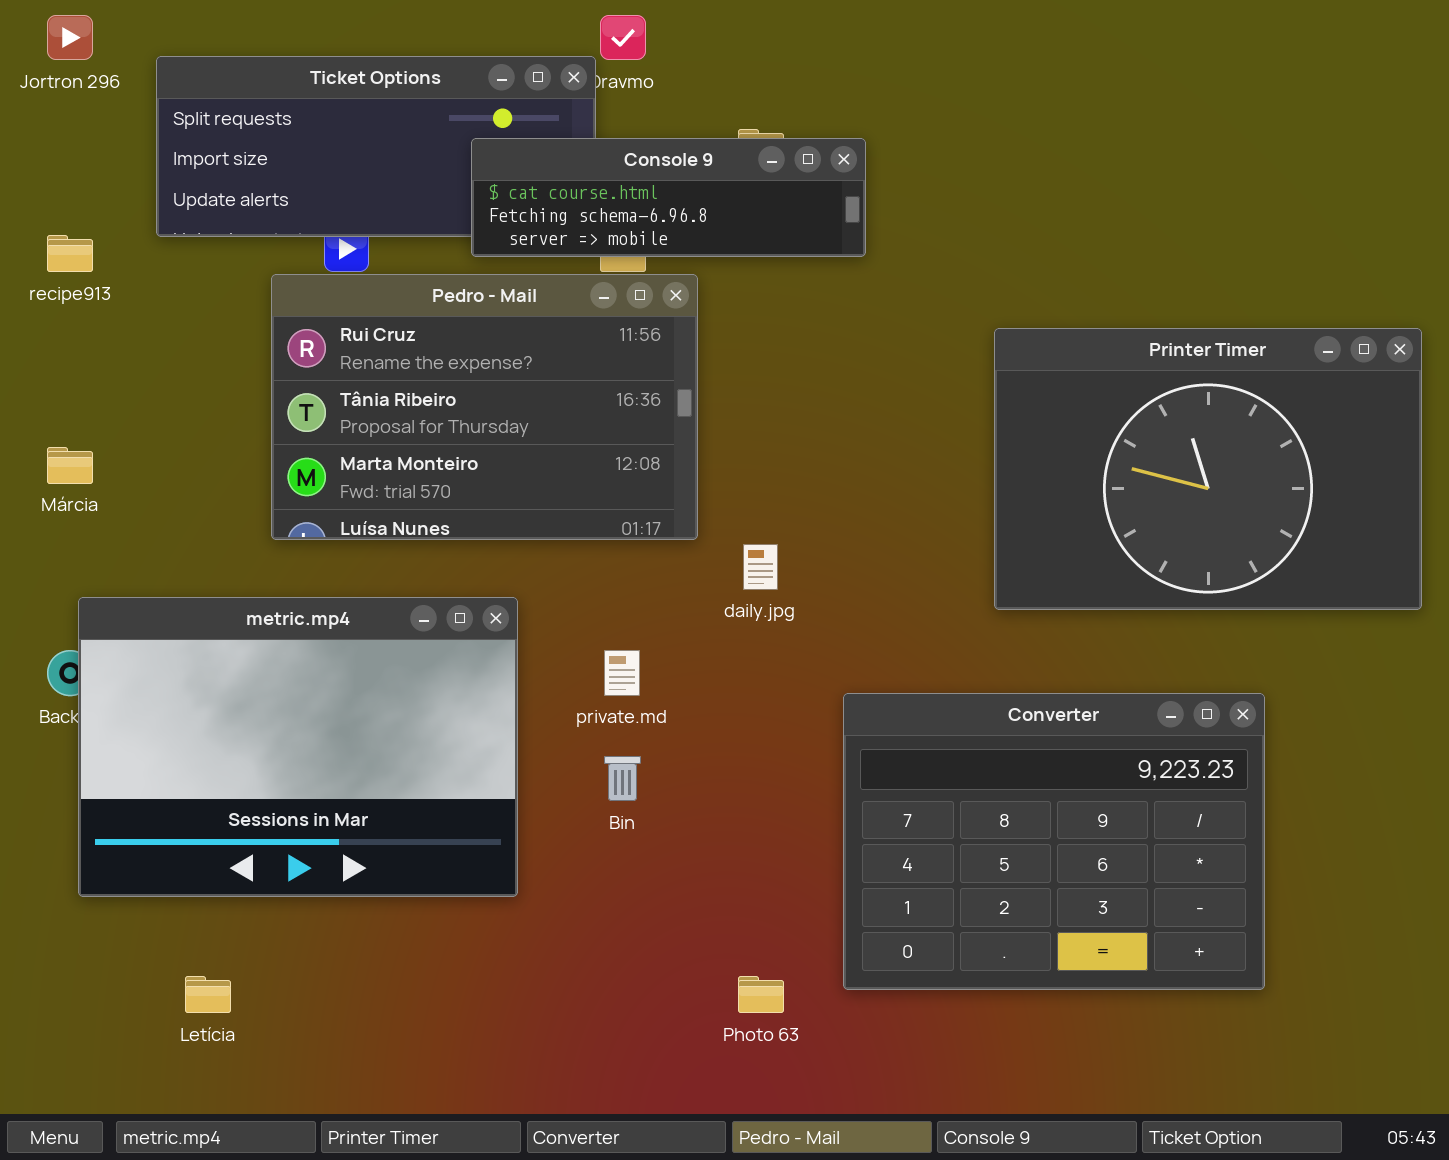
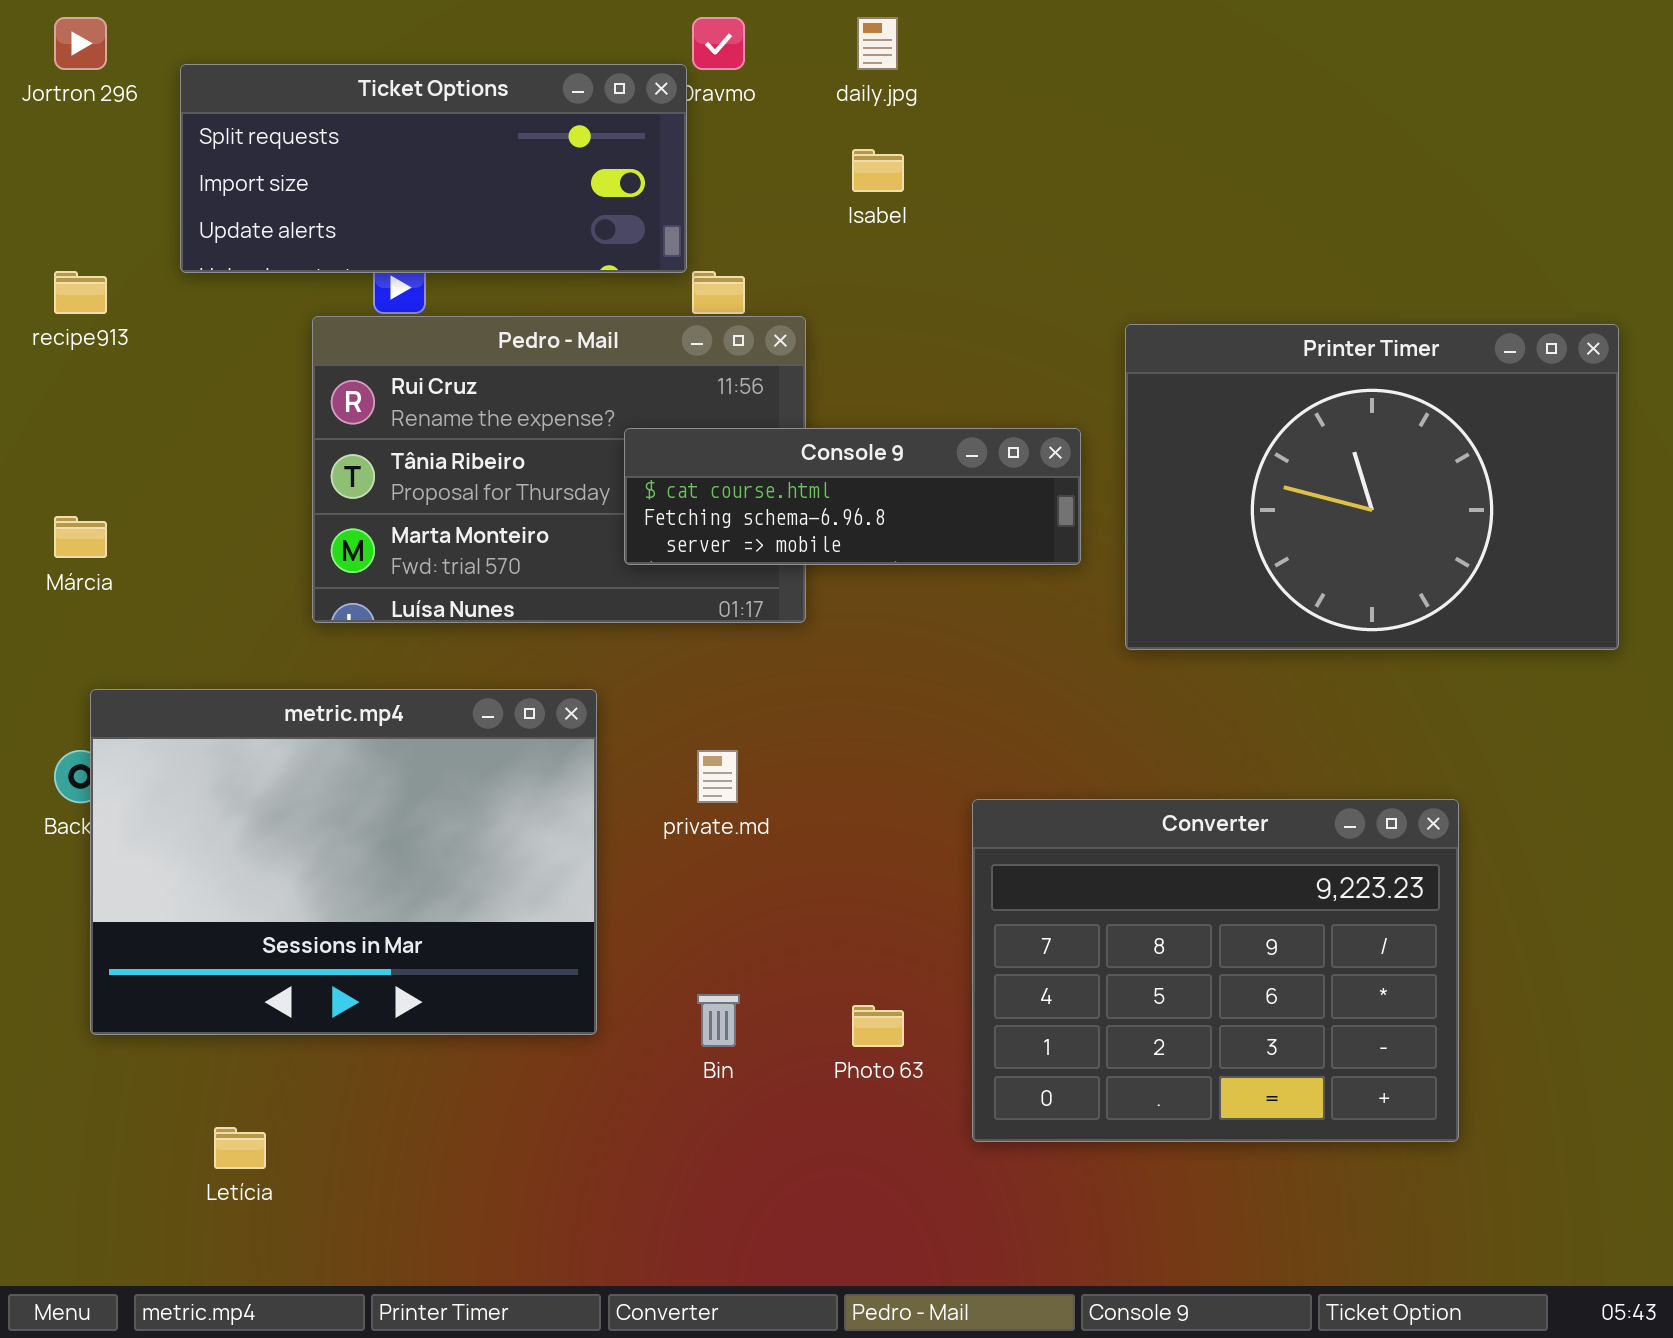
Console 9: [471,138,866,257] -> [624,428,1081,565], moved
Printer Timer: [994,328,1422,610] -> [1125,324,1619,650], moved
daily.jpg: [743,544,778,590] -> [857,17,898,70], moved
Bin: [604,756,641,801] -> [697,994,740,1047], moved
Photo 63: [738,976,784,1013] -> [852,1005,904,1047], moved

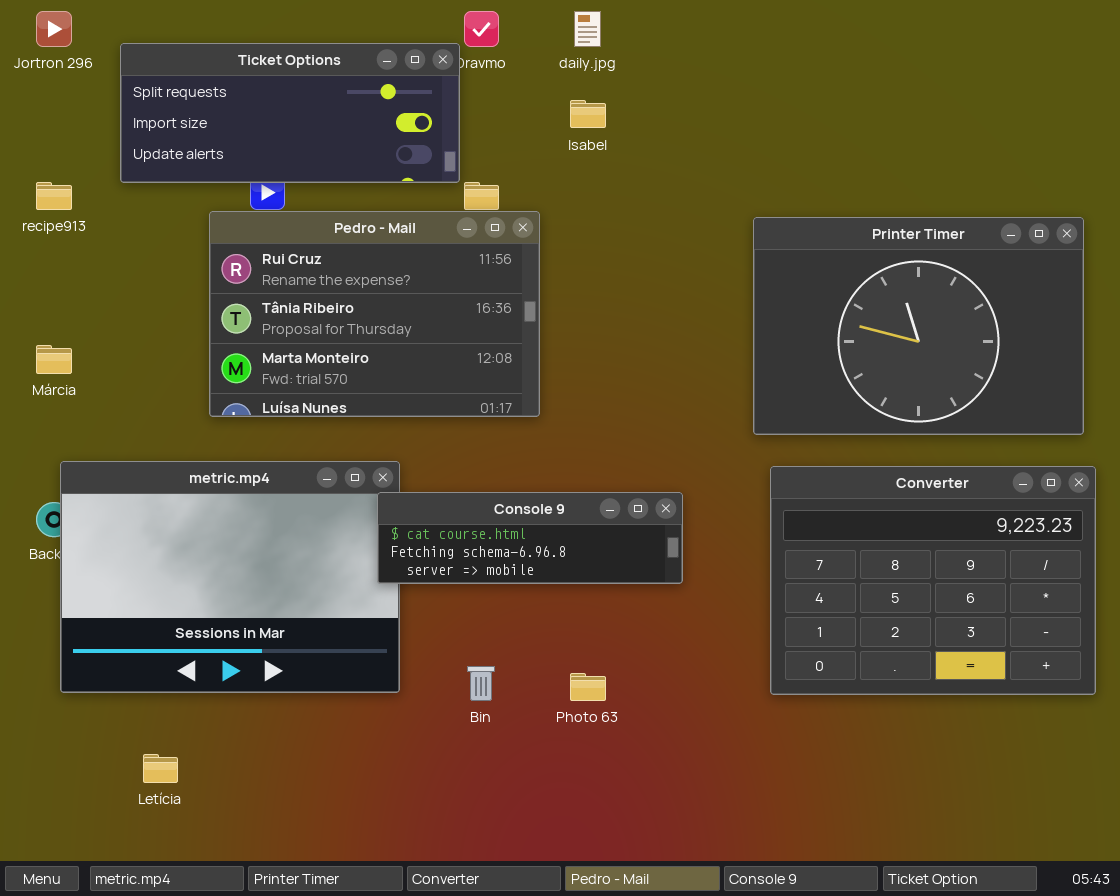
Console 9: [624,428,1081,565] -> [377,492,683,584], moved
Converter: [972,799,1459,1142] -> [770,466,1096,695], moved

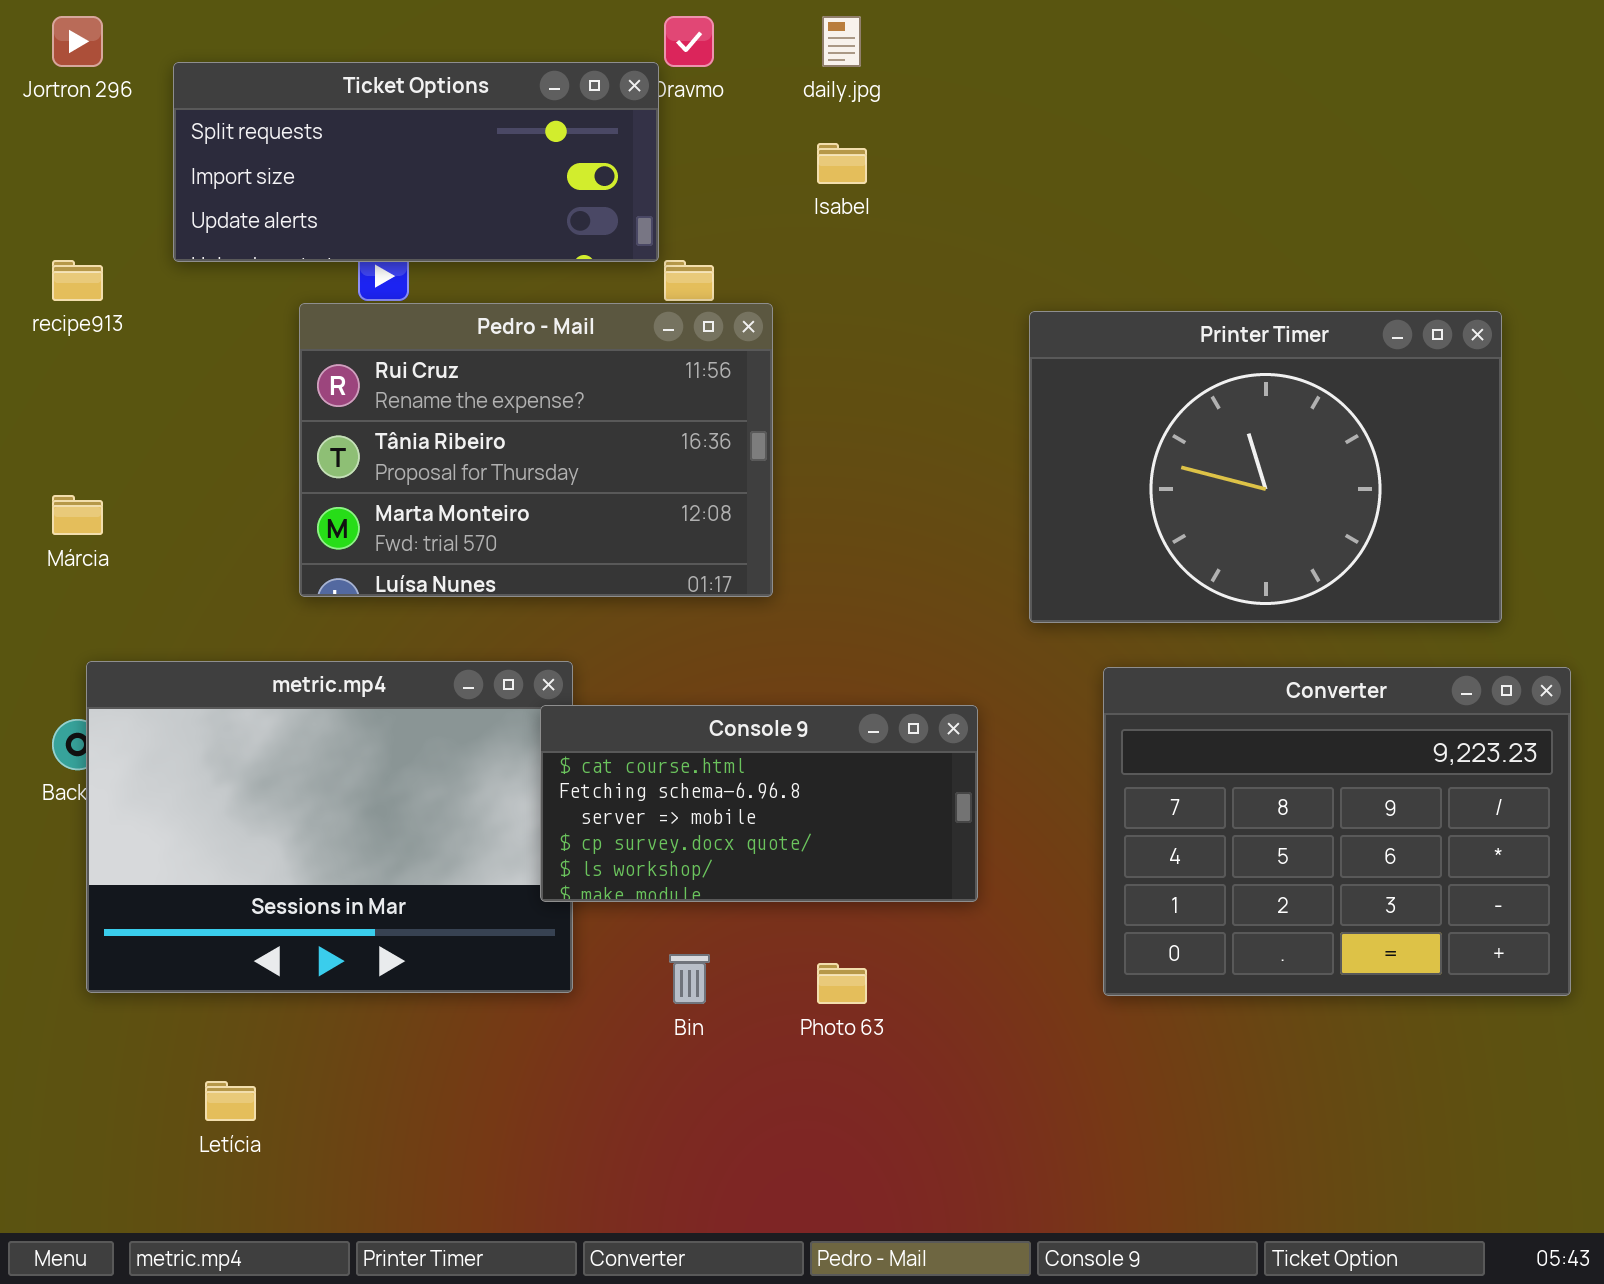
Printer Timer: [753,217,1084,435] -> [1029,311,1502,623], moved
Console 9: [377,492,683,584] -> [540,705,978,902], resized

